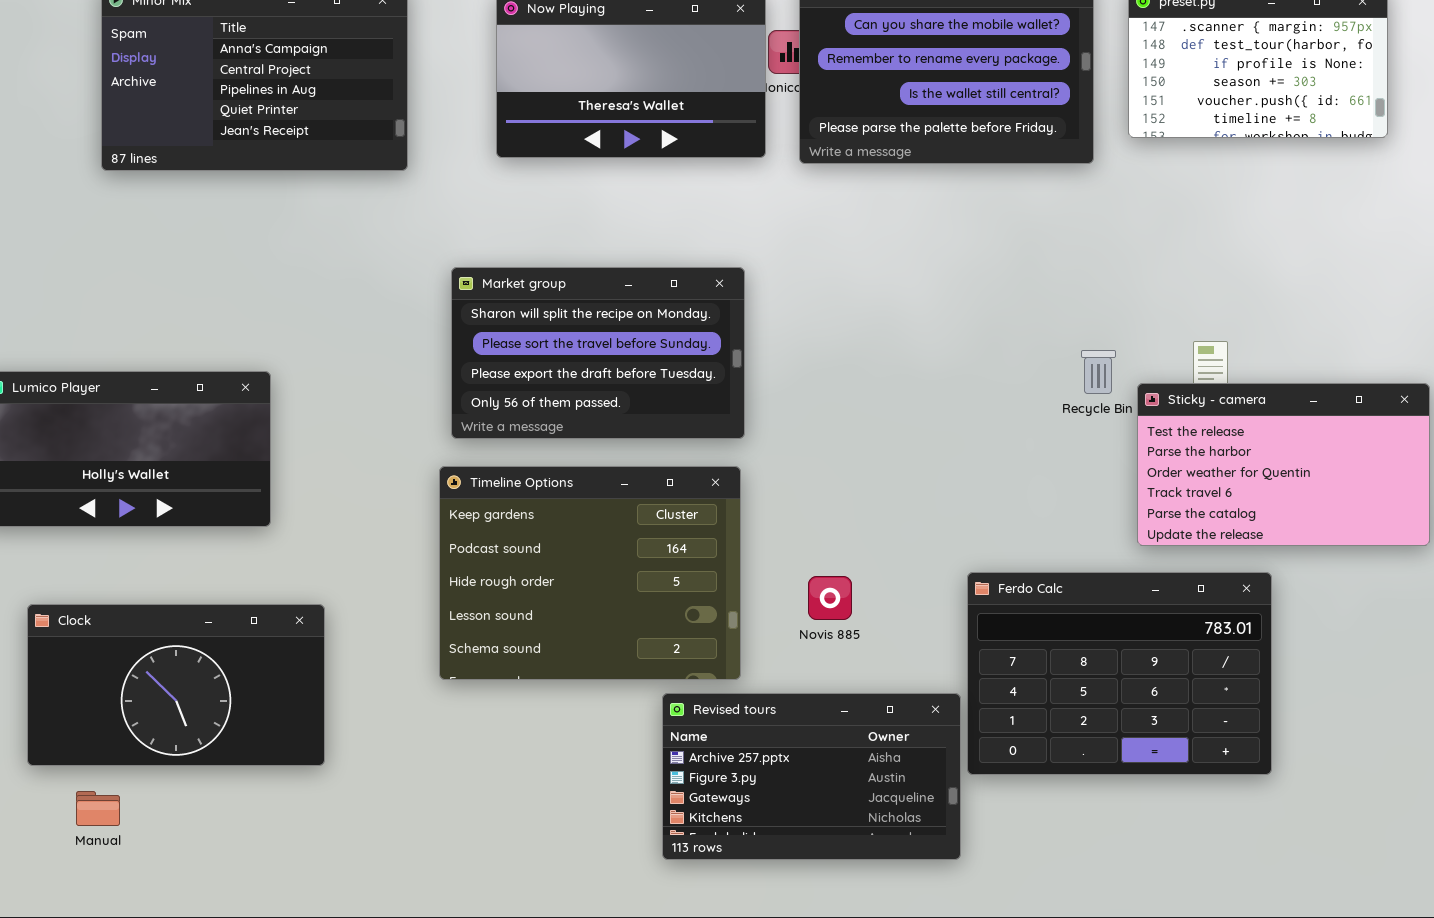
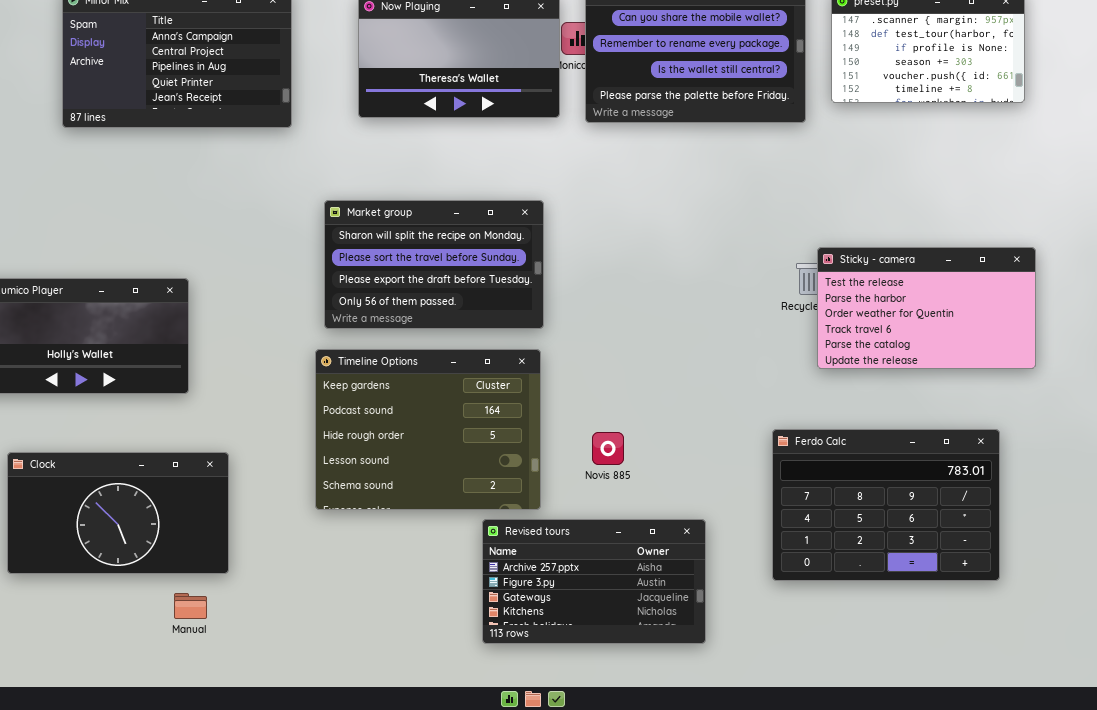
Sticky - camera: [1137,383,1430,546] -> [817,247,1036,369], moved
Ferdo Calc: [967,572,1272,775] -> [772,429,1000,581], moved
Manual: [76,791,120,826] -> [174,593,207,619], moved

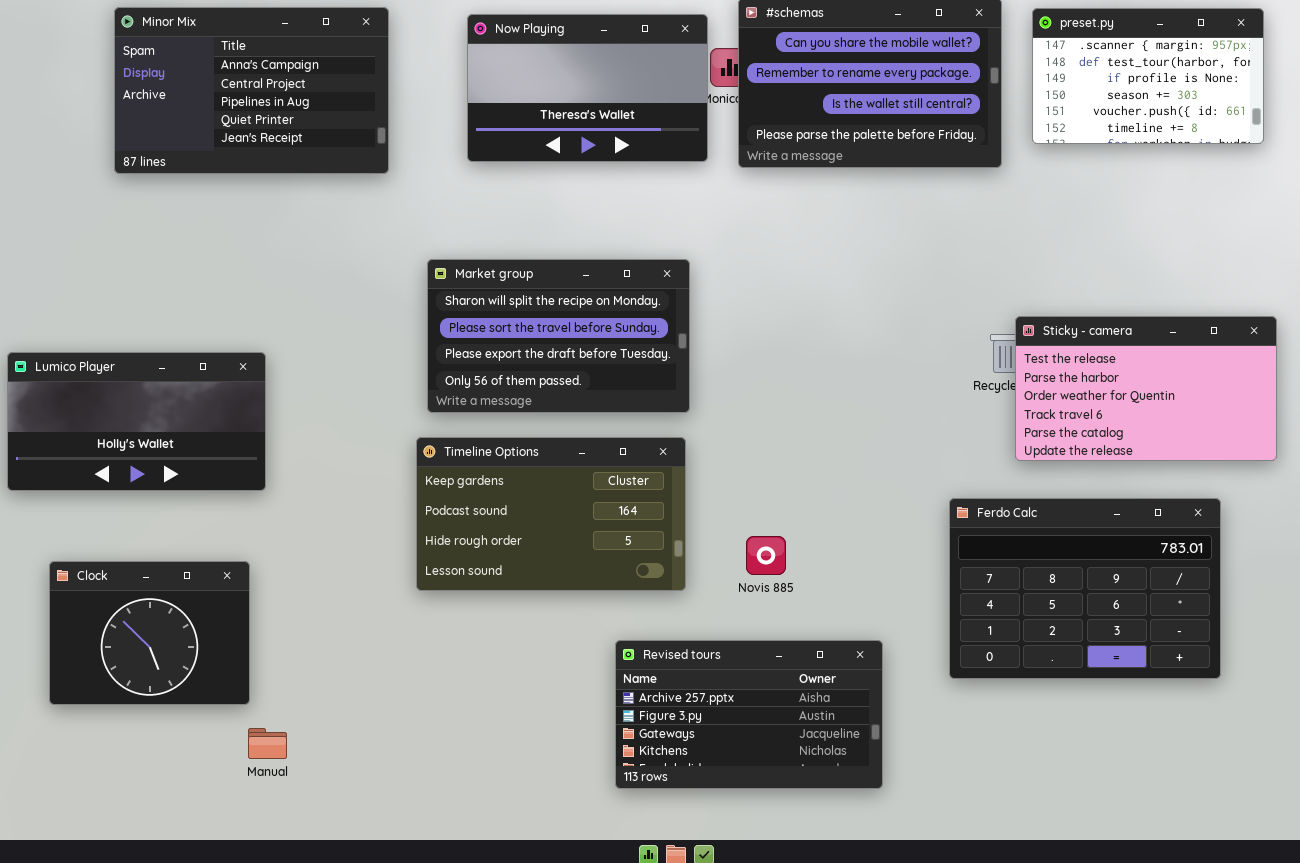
Timeline Options: [315,349,541,510] -> [416,437,686,591], resized
Ferdo Calc: [772,429,1000,581] -> [949,498,1221,679], moved
Clock: [7,452,229,574] -> [49,561,250,705], resized

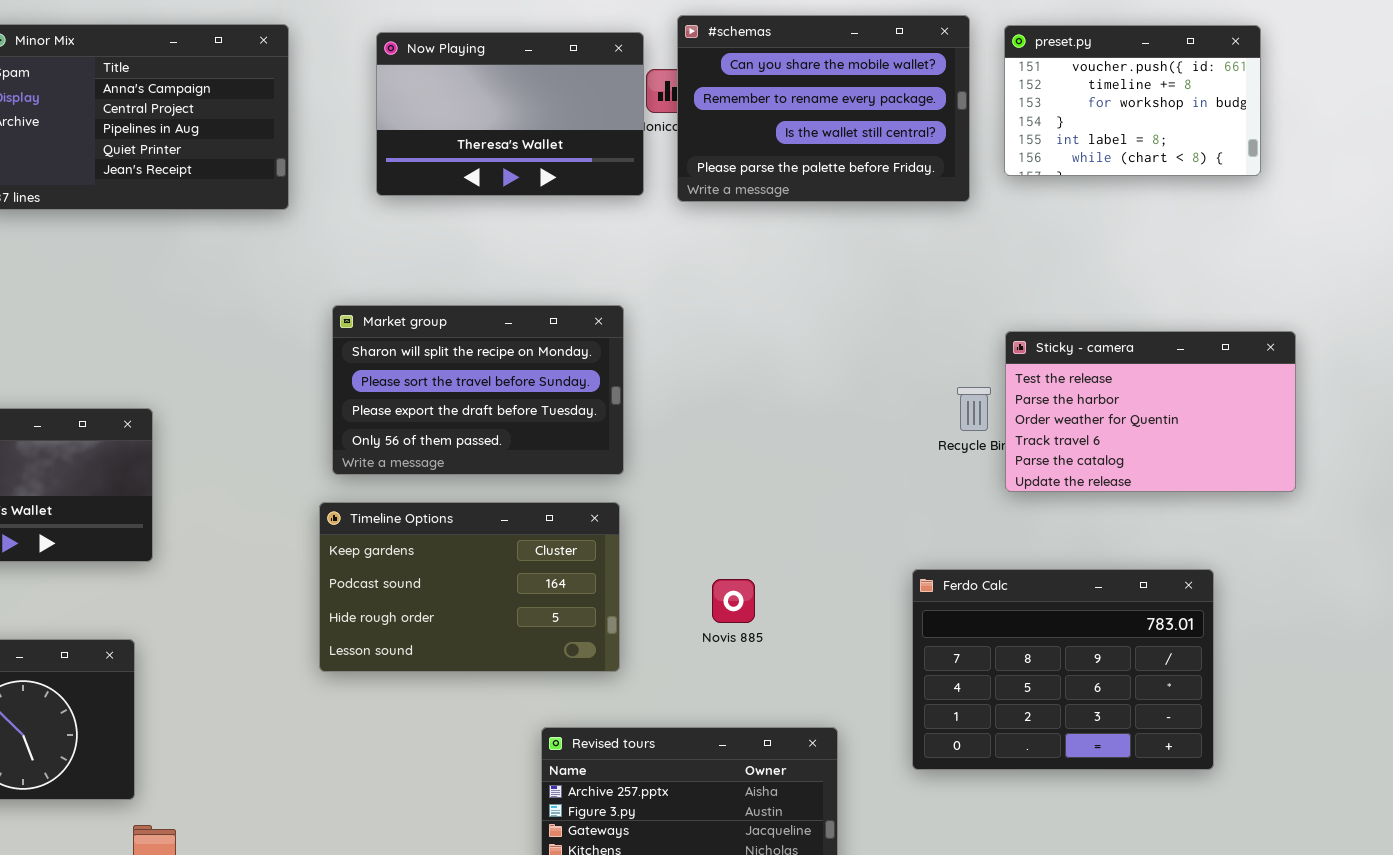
preset.py: [1032,8,1264,144] -> [1004,25,1261,176], scrolled down 4 rows
Sticky - camera: [1015,316,1277,461] -> [1005,331,1296,492], moved
Novis 885: [746,536,786,575] -> [712,579,755,623], moved

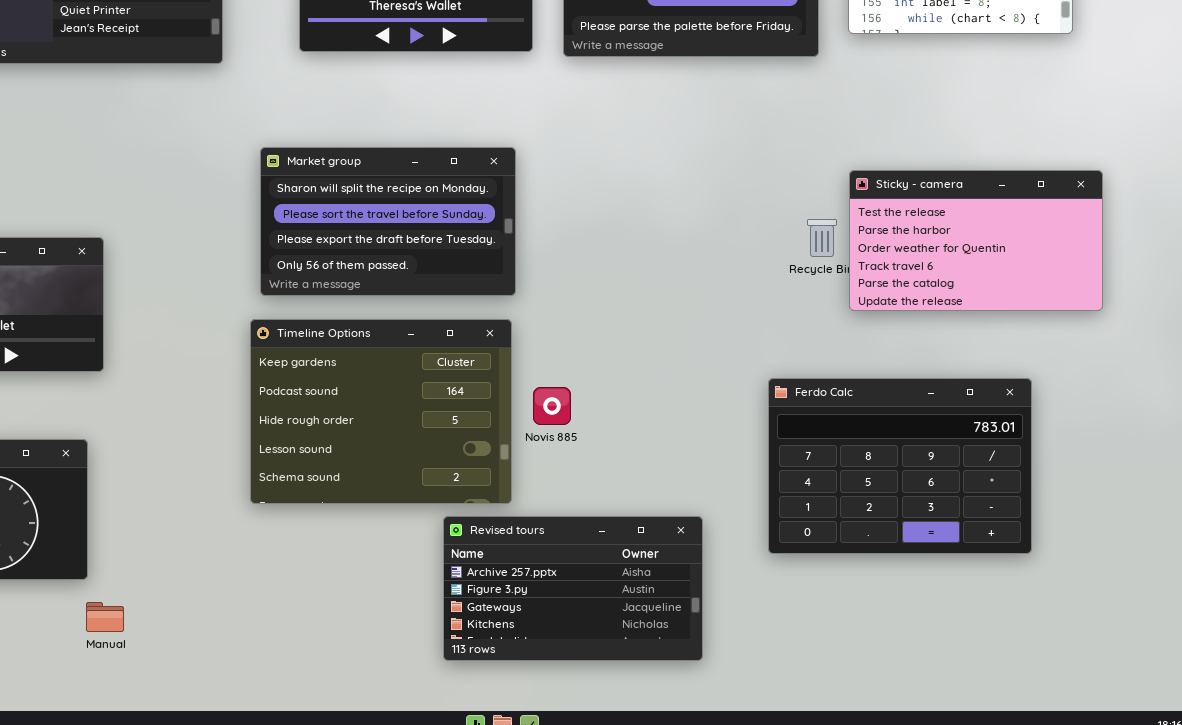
Timeline Options: [319,502,620,672] -> [250,319,512,504], resized
Novis 885: [712,579,755,623] -> [533,387,571,425], moved

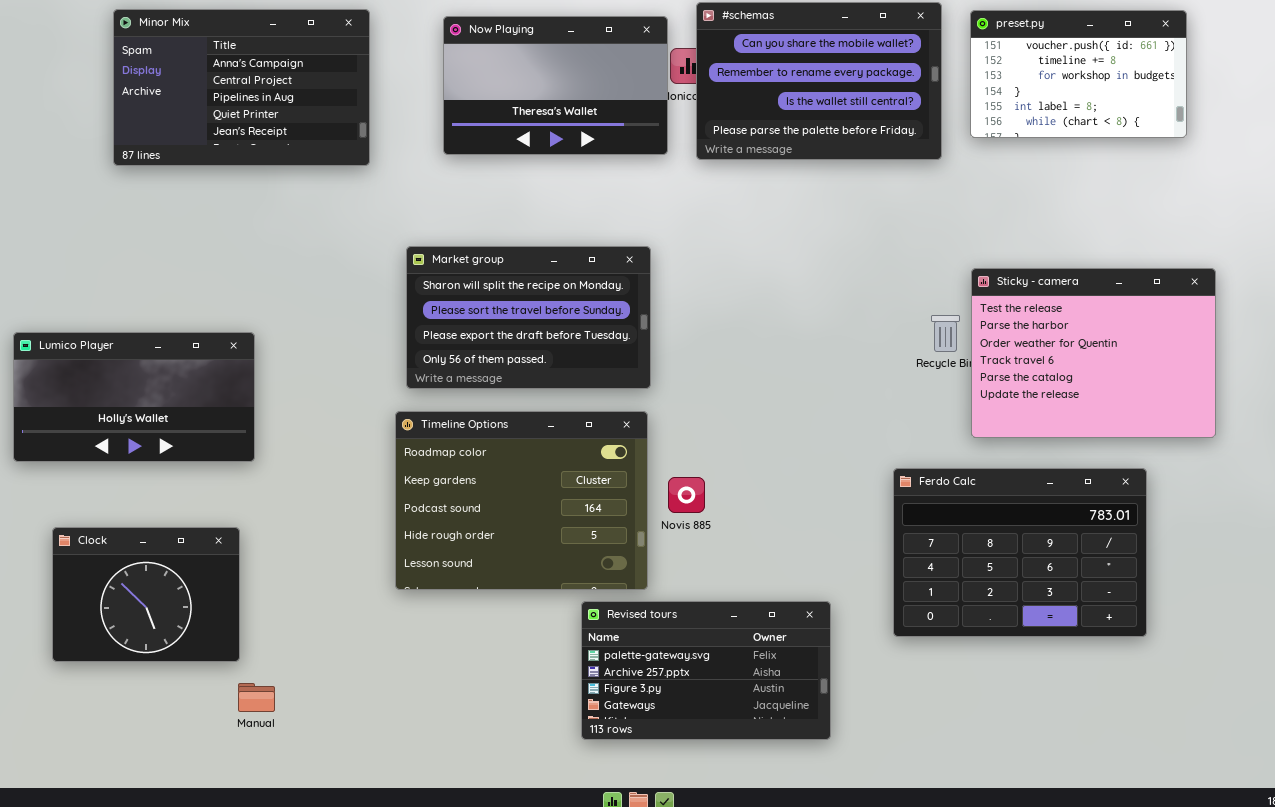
Sticky - camera: [849,170,1103,311] -> [971,268,1216,438], resized
Timeline Options: [250,319,512,504] -> [395,411,648,590], scrolled up 1 row
Revised tours: [443,516,703,661] -> [581,601,831,740], scrolled up 1 row

